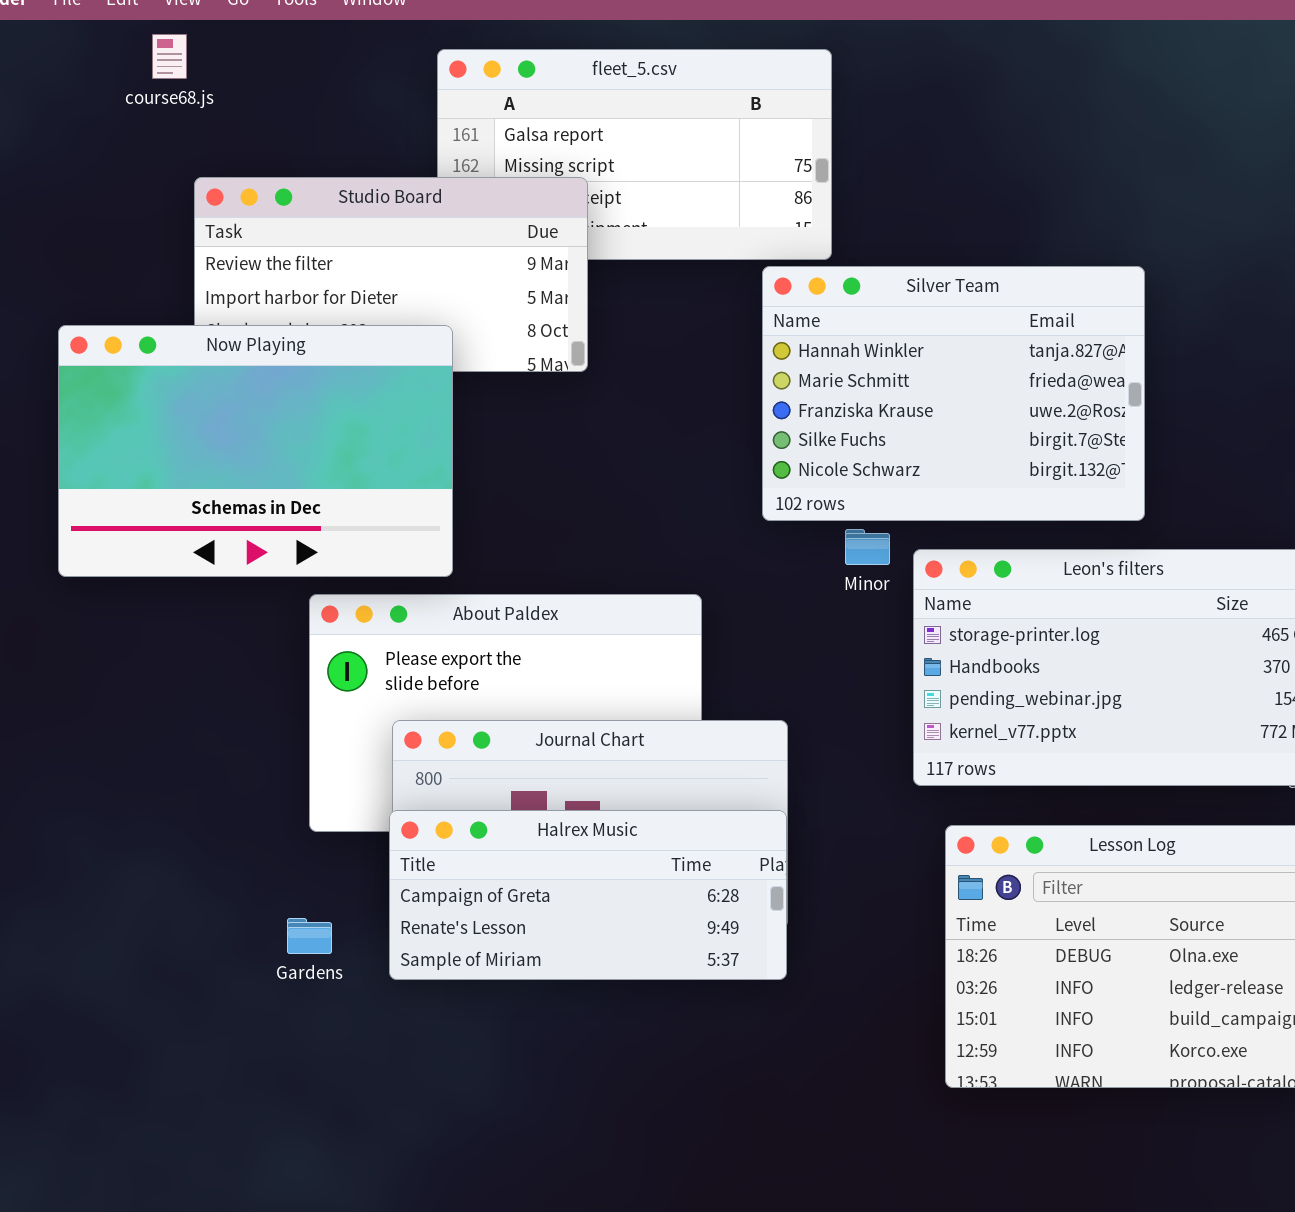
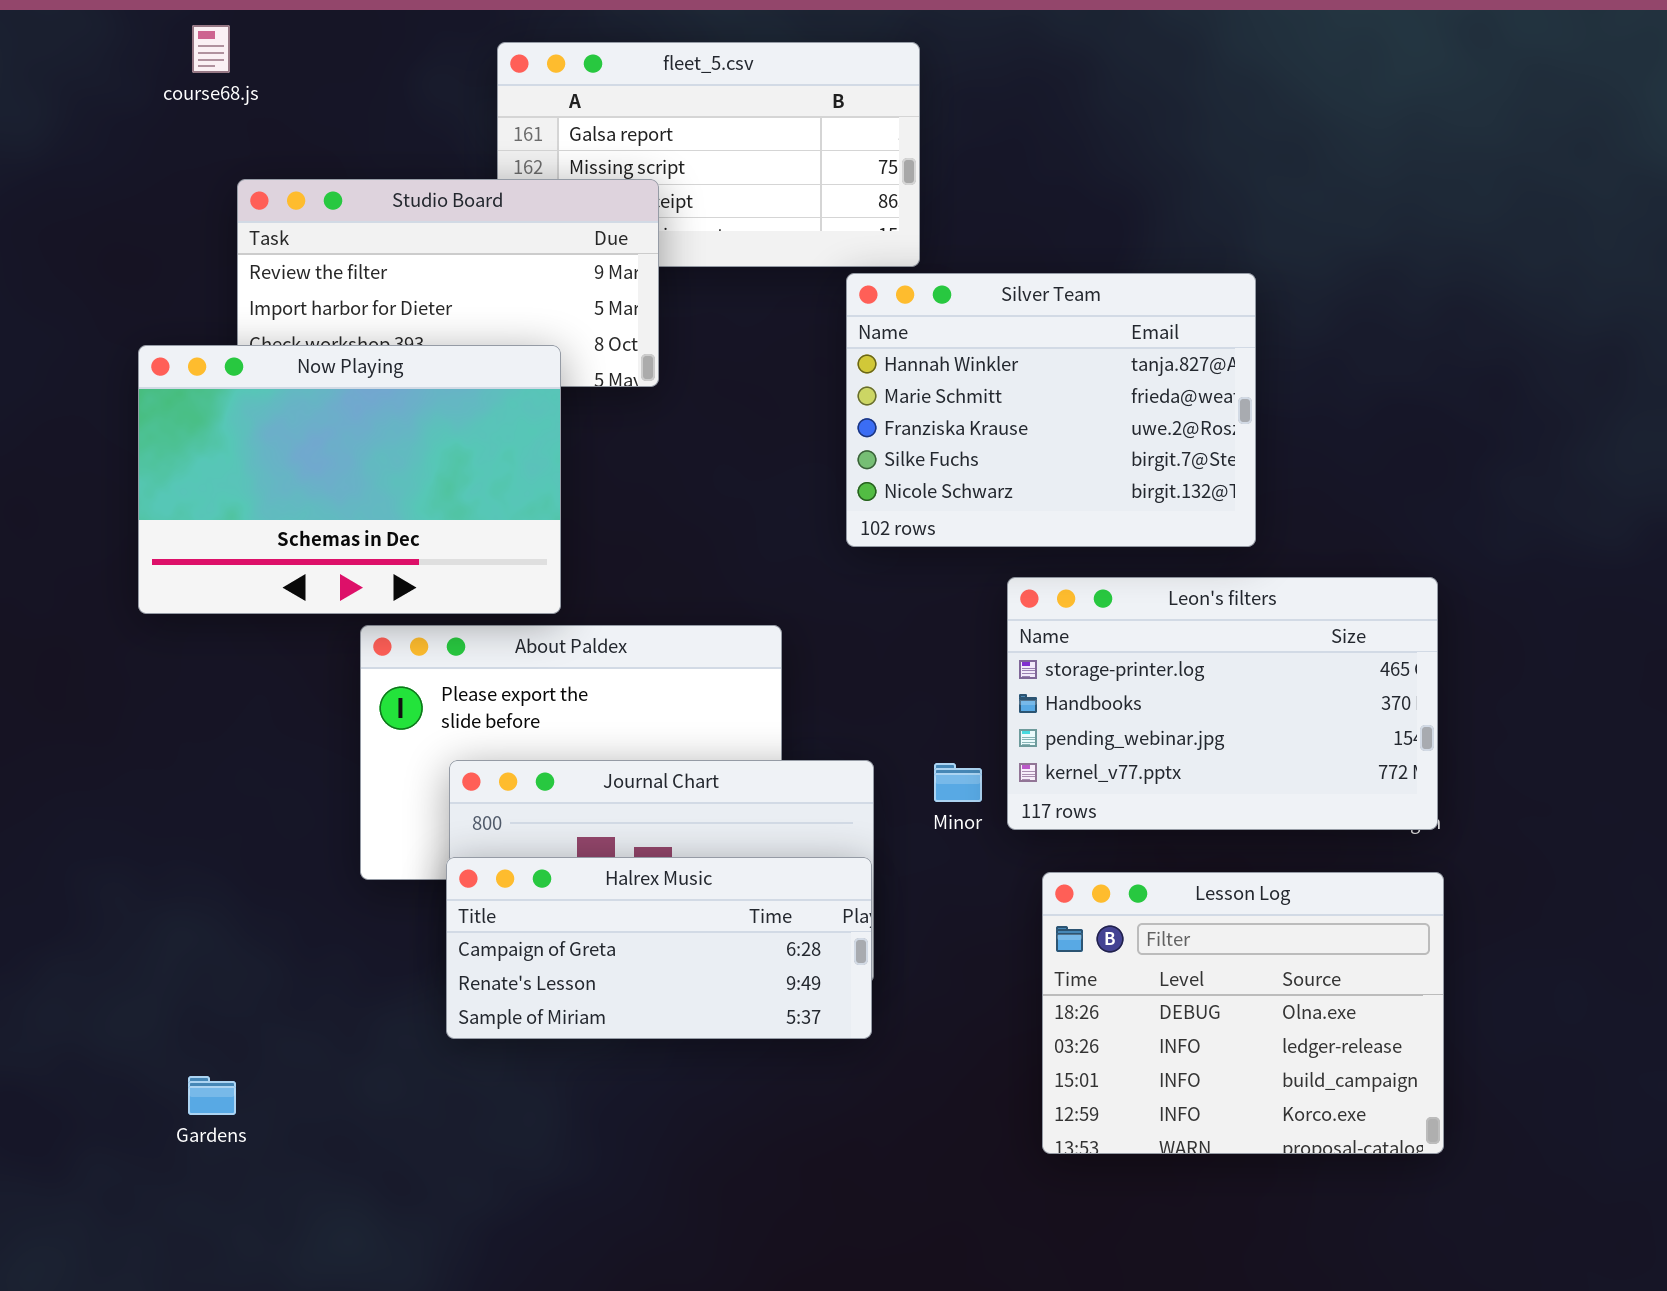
Now Playing: [58,325,453,577] -> [138,345,561,614], moved
Minor: [845,529,890,565] -> [934,763,982,802], moved
Gardens: [287,918,332,954] -> [188,1076,236,1115], moved

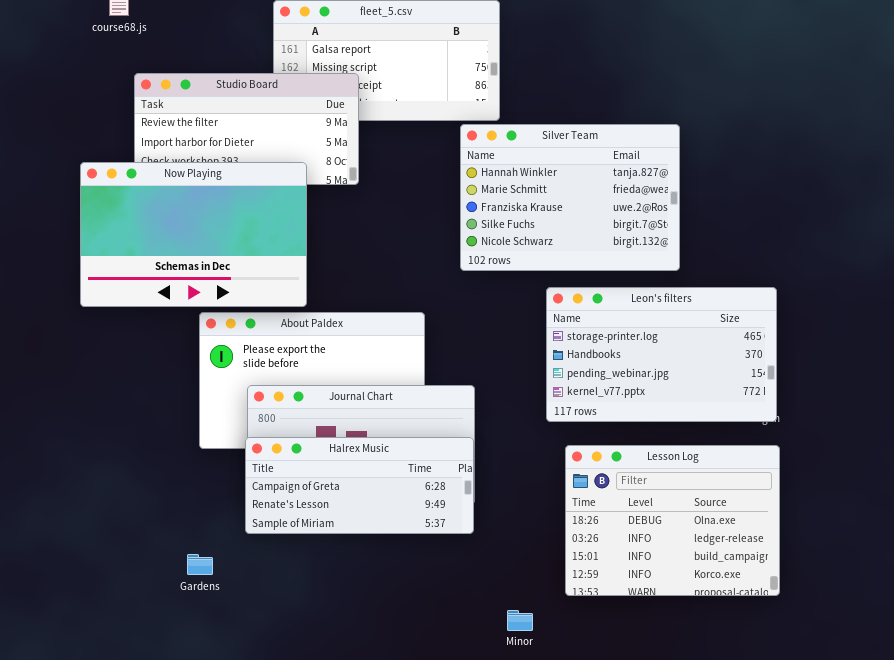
Minor: [934,763,982,802] -> [507,610,533,631], moved
Gardens: [188,1076,236,1115] -> [187,554,213,575], moved

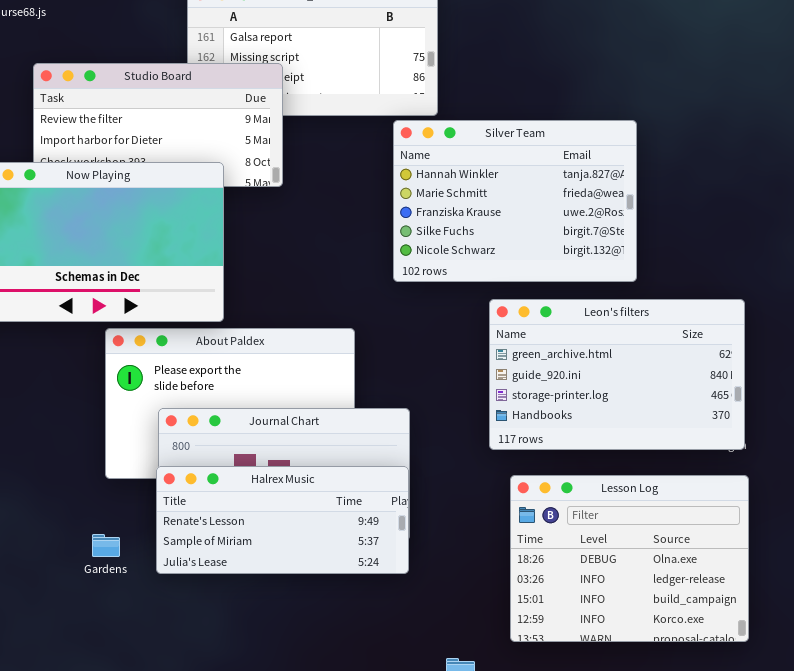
Leon's filters: [546,287,777,422] -> [489,299,745,450], scrolled up 2 rows
Halrex Music: [245,437,474,534] -> [156,466,409,574], scrolled down 1 row
Gardens: [187,554,213,575] -> [92,534,120,557], moved

